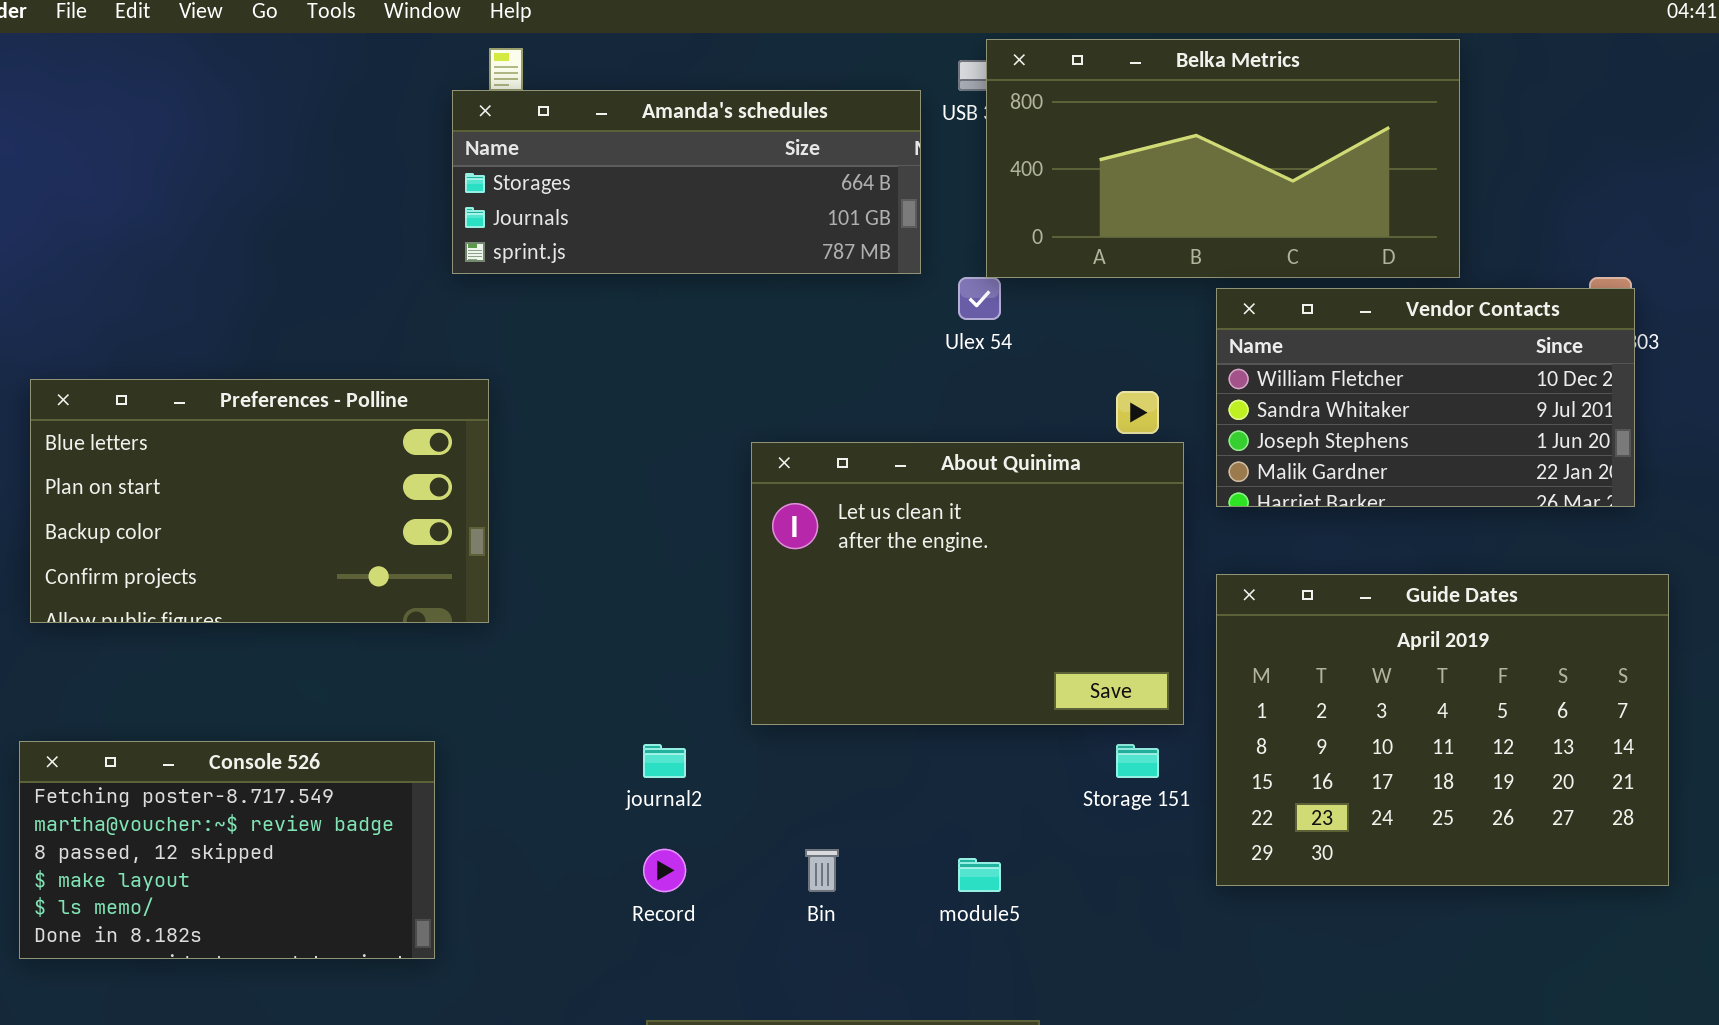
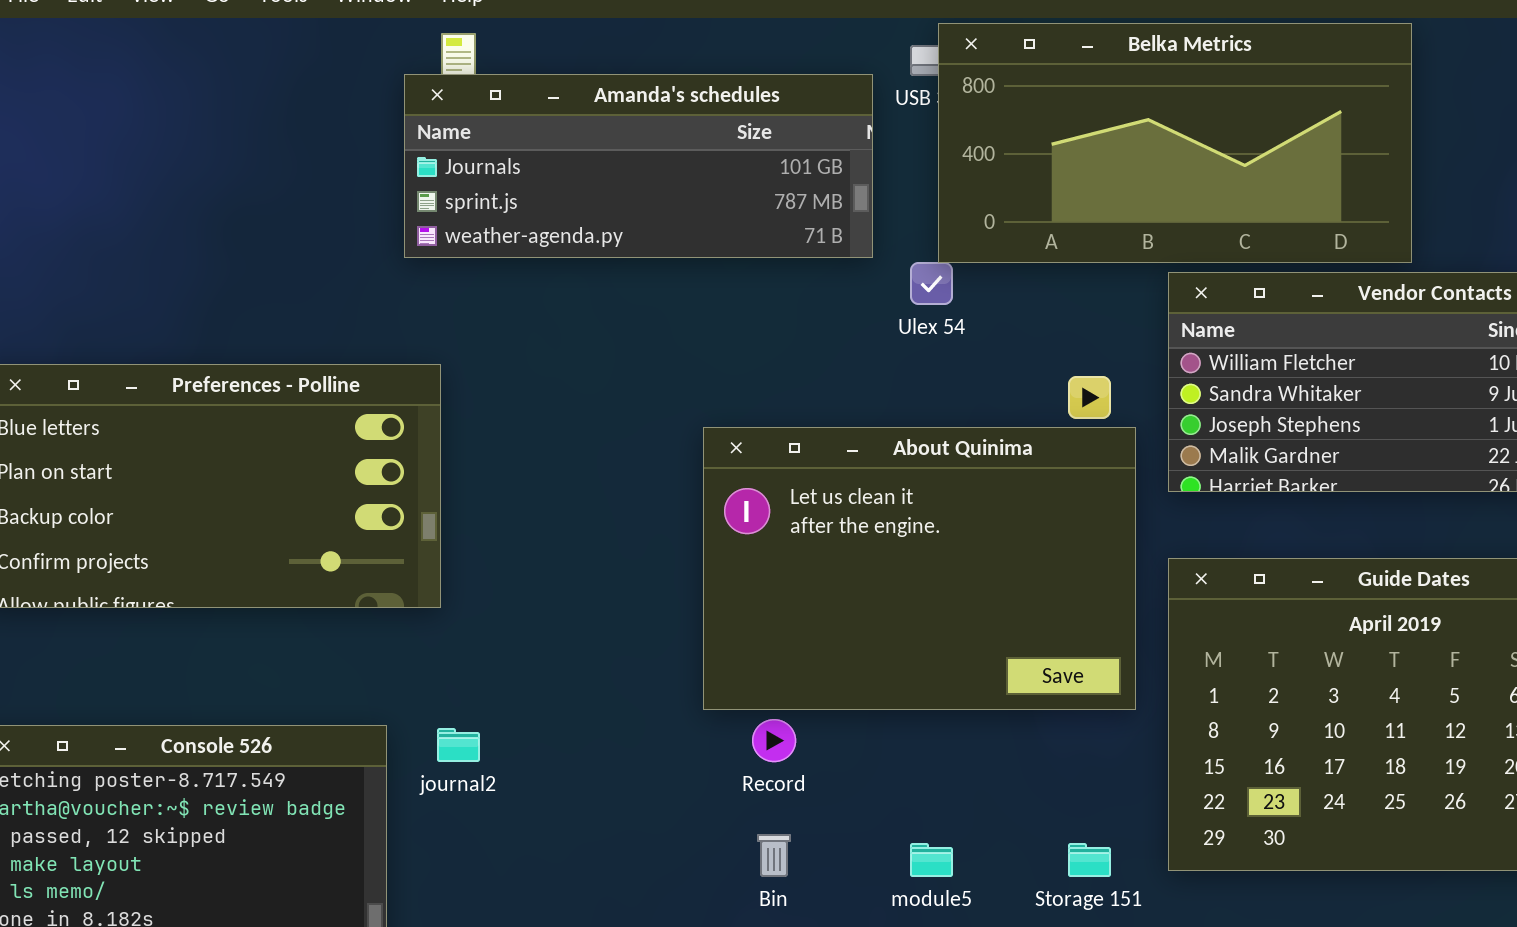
Amanda's schedules: [452,90,921,274] -> [404,74,873,258], scrolled down 1 row
journal2: [643,744,686,778] -> [437,728,480,762], moved
Storage 151: [1116,744,1159,778] -> [1068,843,1111,877], moved
Record: [643,849,686,892] -> [752,719,796,762], moved

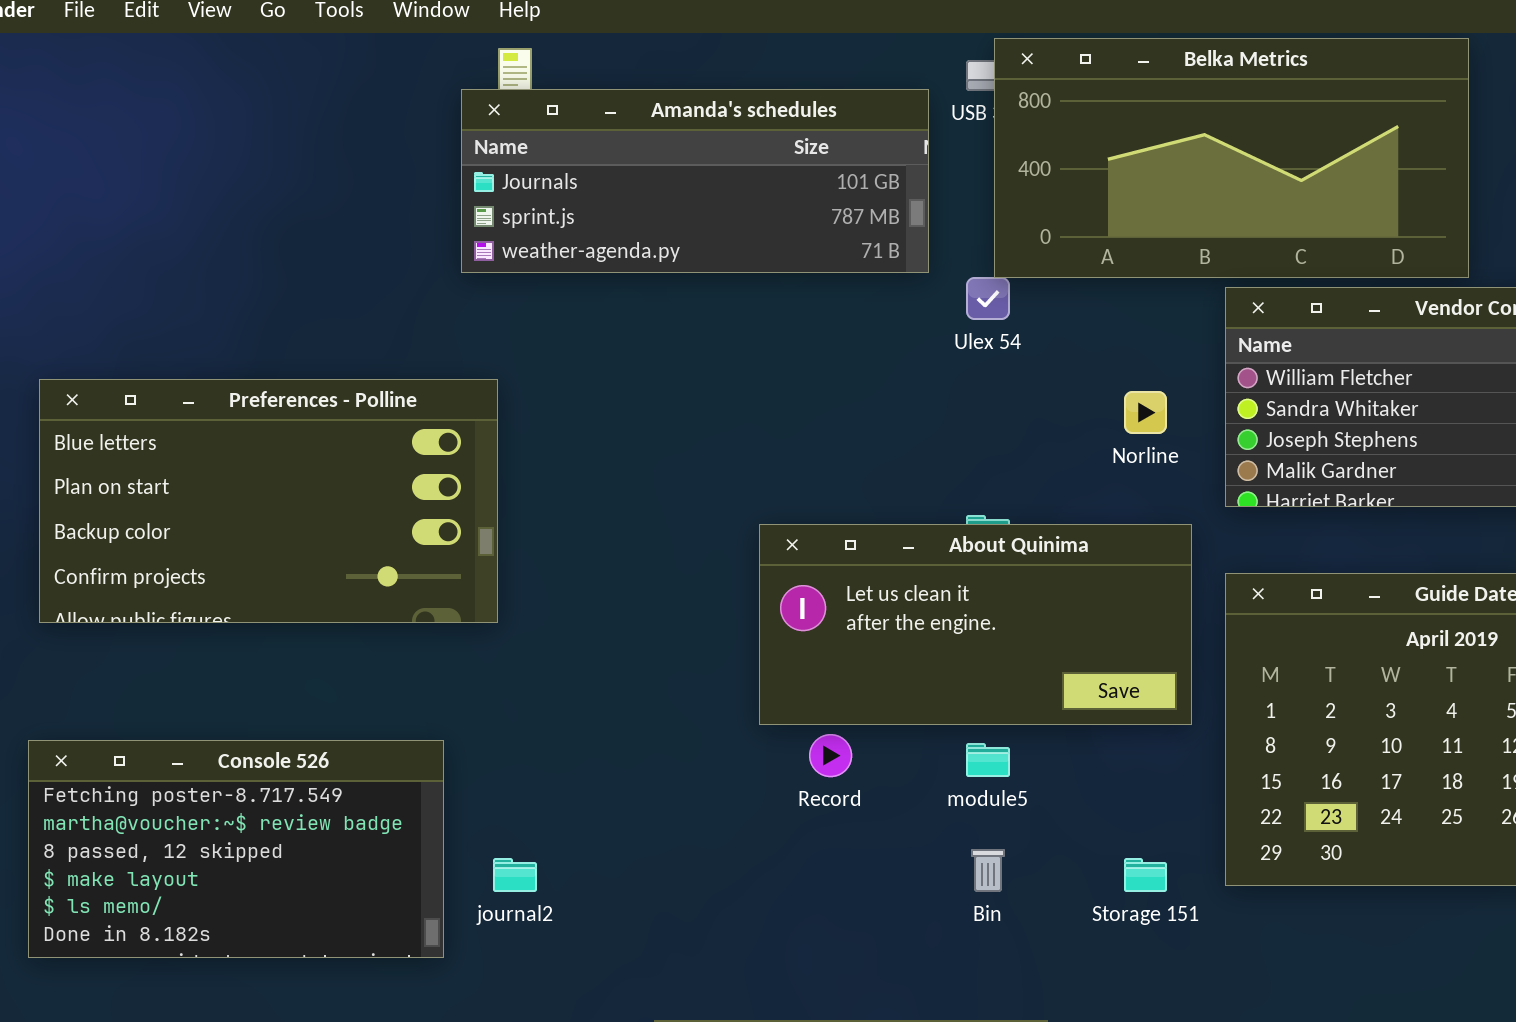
About Quinima: [703,427,1136,710] -> [759,524,1192,725], resized
journal2: [437,728,480,762] -> [493,858,537,892], moved
Bin: [757,834,791,877] -> [971,849,1005,892], moved
module5: [910,843,953,877] -> [966,743,1010,777], moved

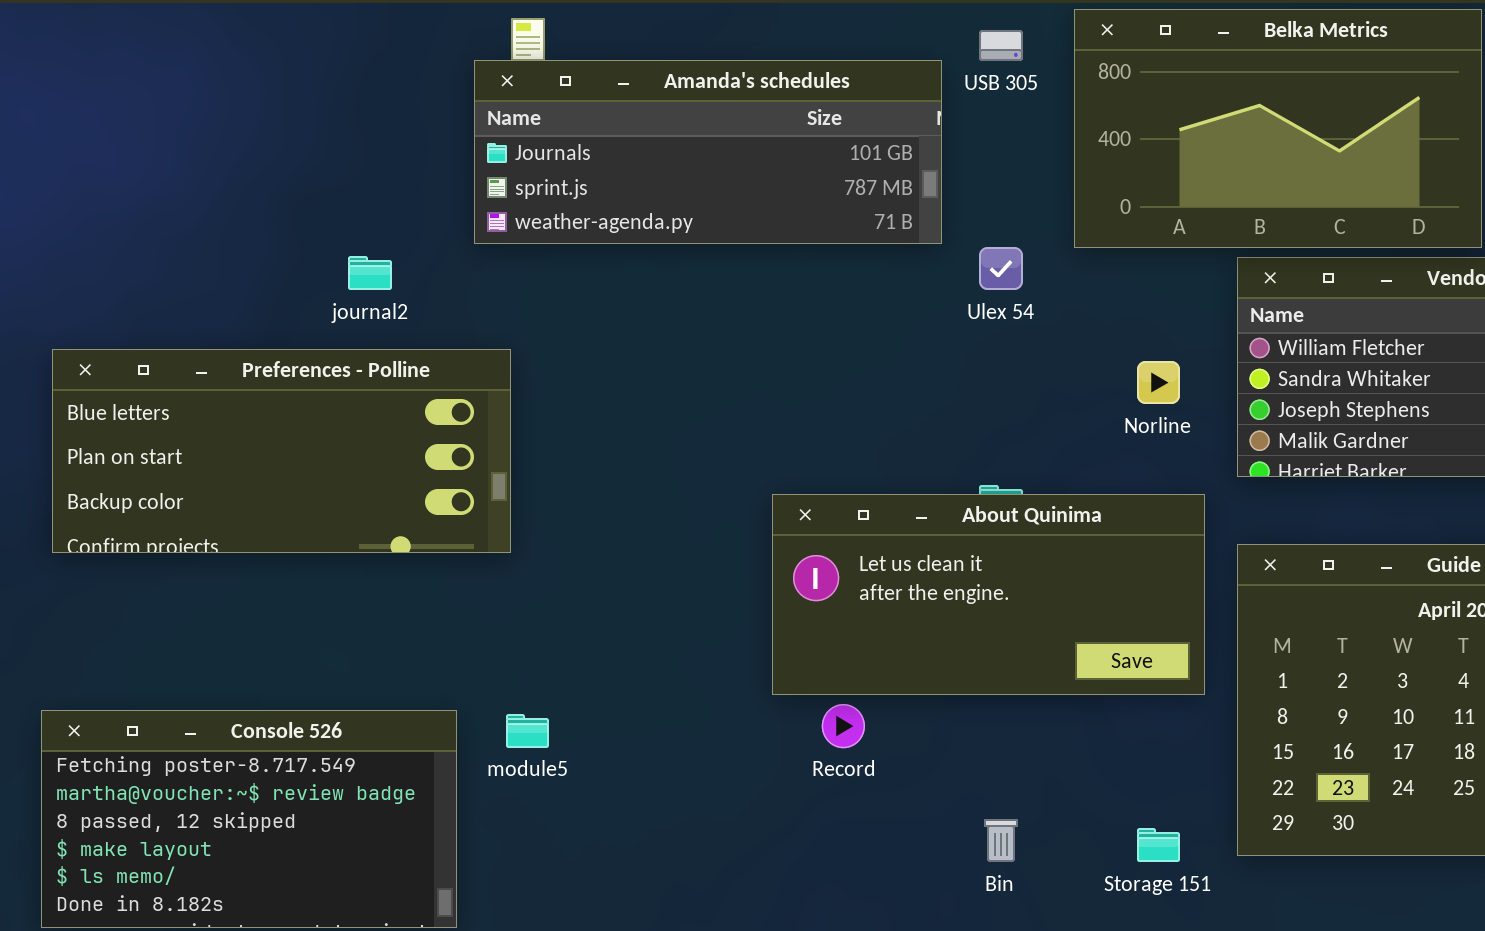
Belka Metrics: [994,38,1469,278] -> [1074,9,1482,248], resized
Preferences - Polline: [39,379,498,623] -> [52,349,511,553], resized
module5: [966,743,1010,777] -> [506,714,549,748], moved
journal2: [493,858,537,892] -> [348,256,392,290], moved

